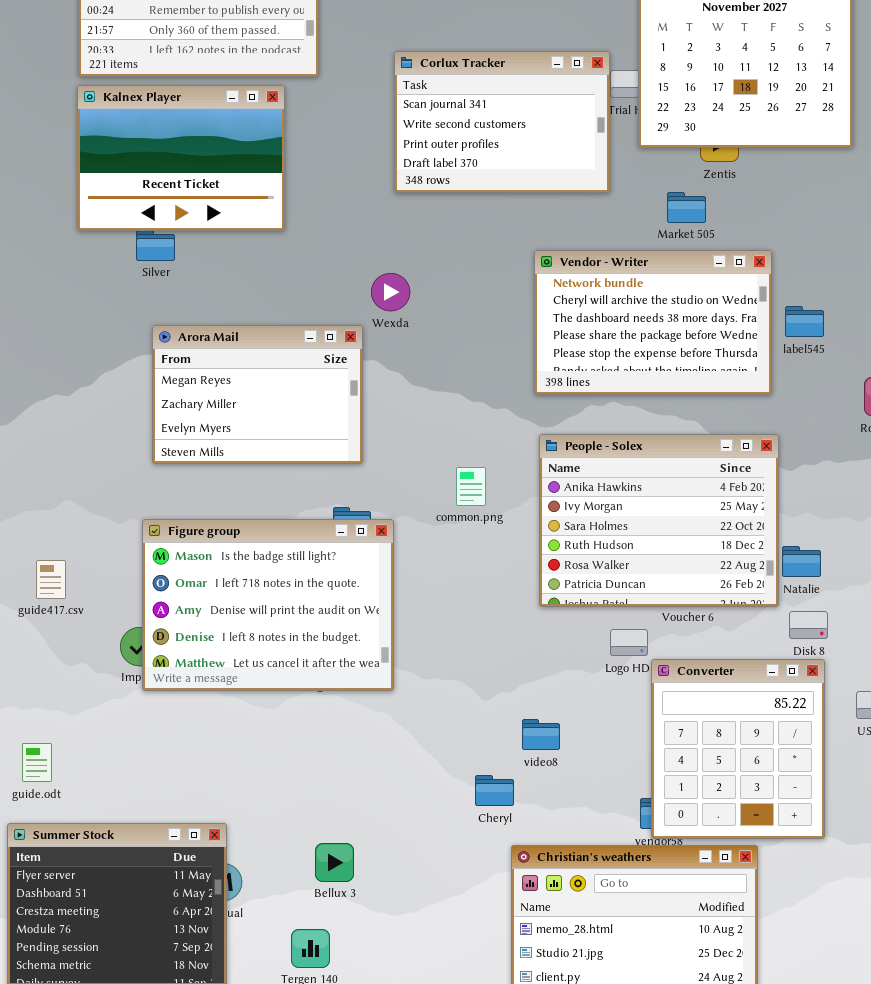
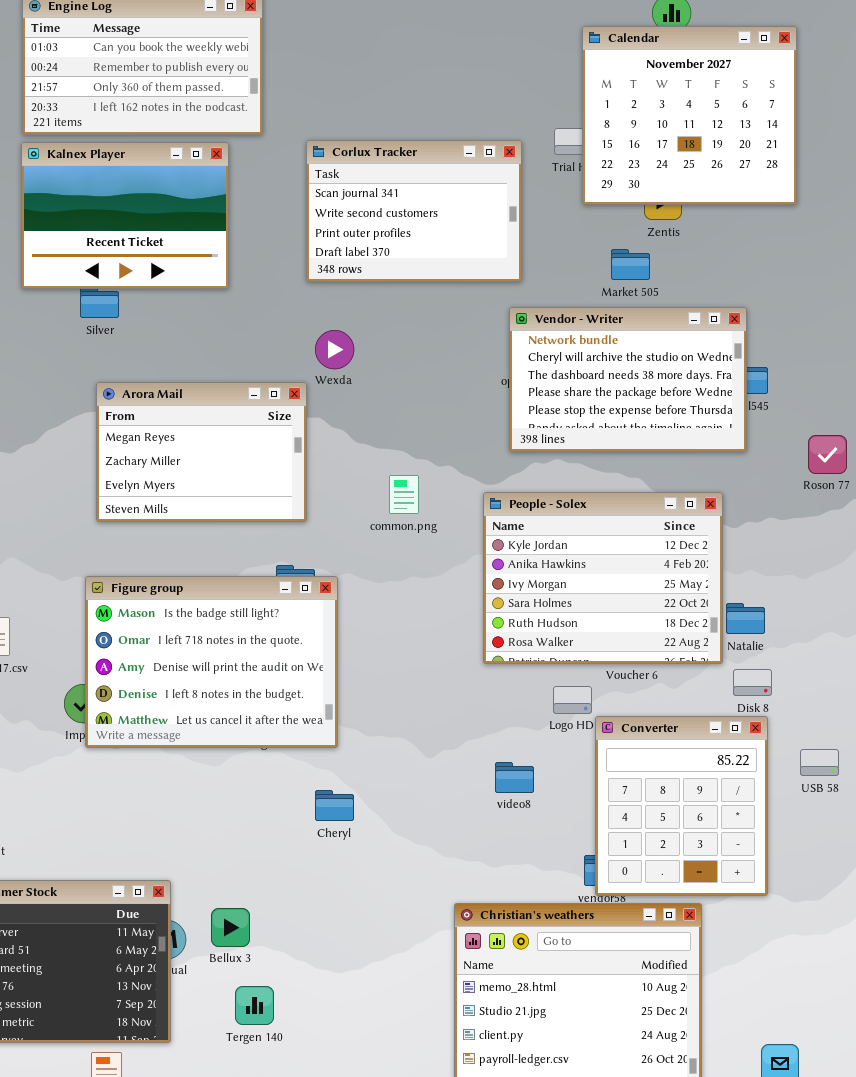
Corlux Tracker: [394,51,610,193] -> [306,140,522,282], moved
Vendor - Writer: [534,250,772,395] -> [509,307,747,452], moved
People - Solex: [539,434,779,607] -> [483,492,723,664], scrolled up 1 row
common.png: [456,467,486,506] -> [389,475,419,514], moved
video8: [522,719,560,750] -> [495,762,534,793], moved
Cheryl: [475,775,514,806] -> [315,790,354,821], moved
Bellux 3: [315,843,354,882] -> [211,908,250,947], moved

